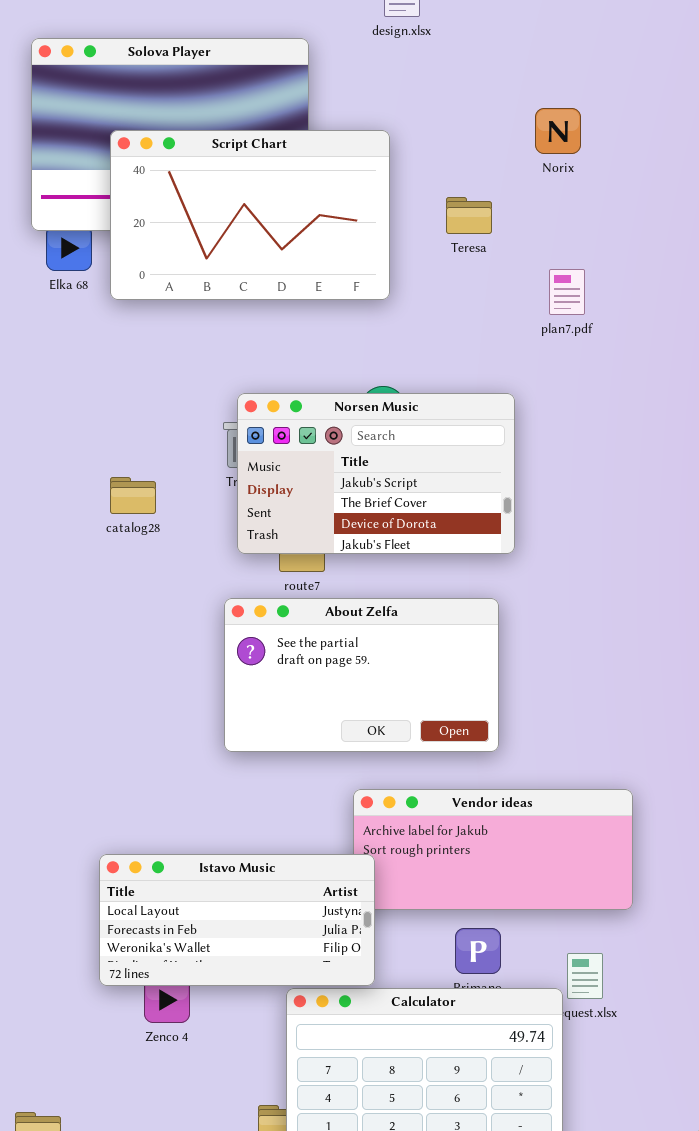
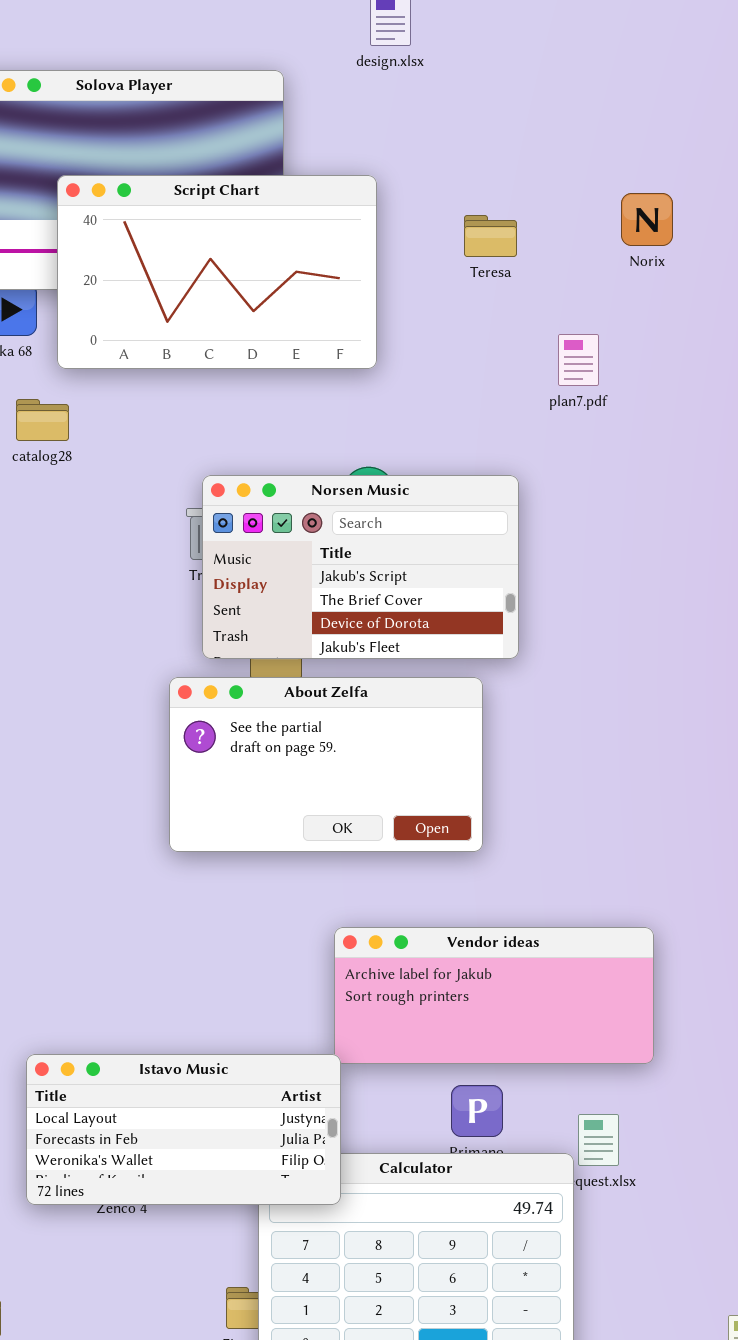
Norix: [535,108,581,154] -> [621,193,673,246], moved
Teresa: [446,197,492,234] -> [464,215,517,257], moved
catalog28: [110,477,156,514] -> [16,399,69,441], moved
About Zelfa: [224,598,499,752] -> [169,677,483,852], moved
Istavo Music: [99,854,375,986] -> [26,1054,341,1205], moved

